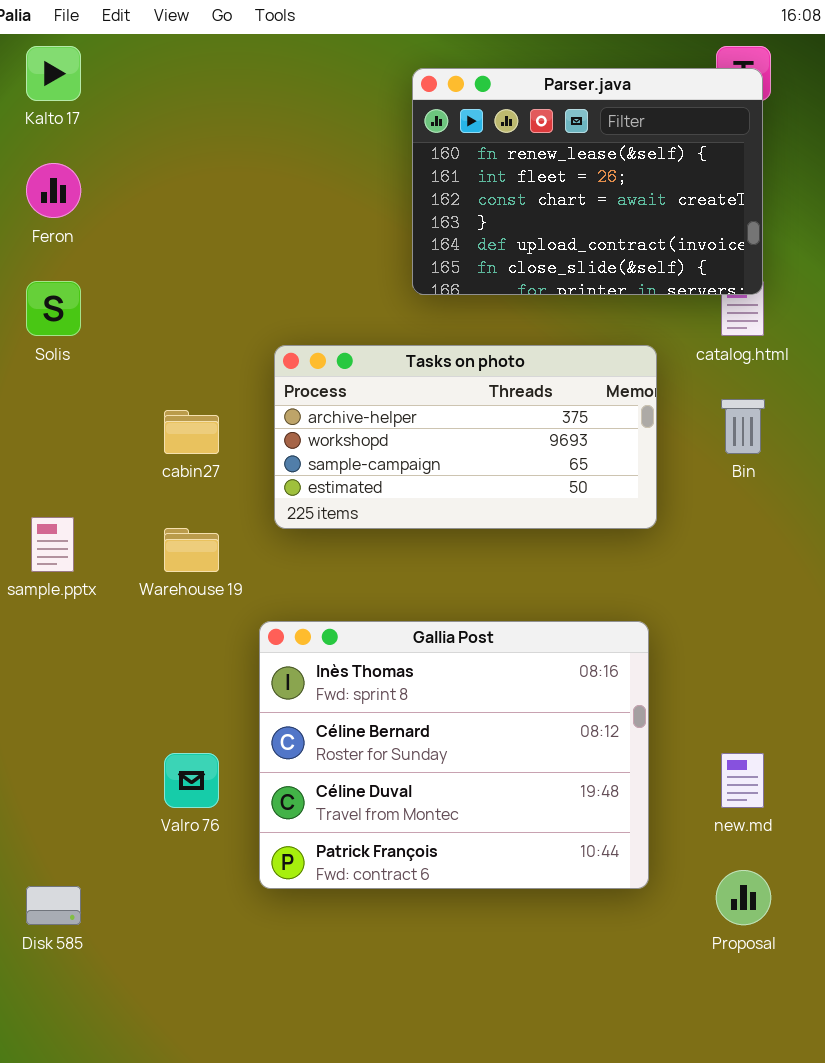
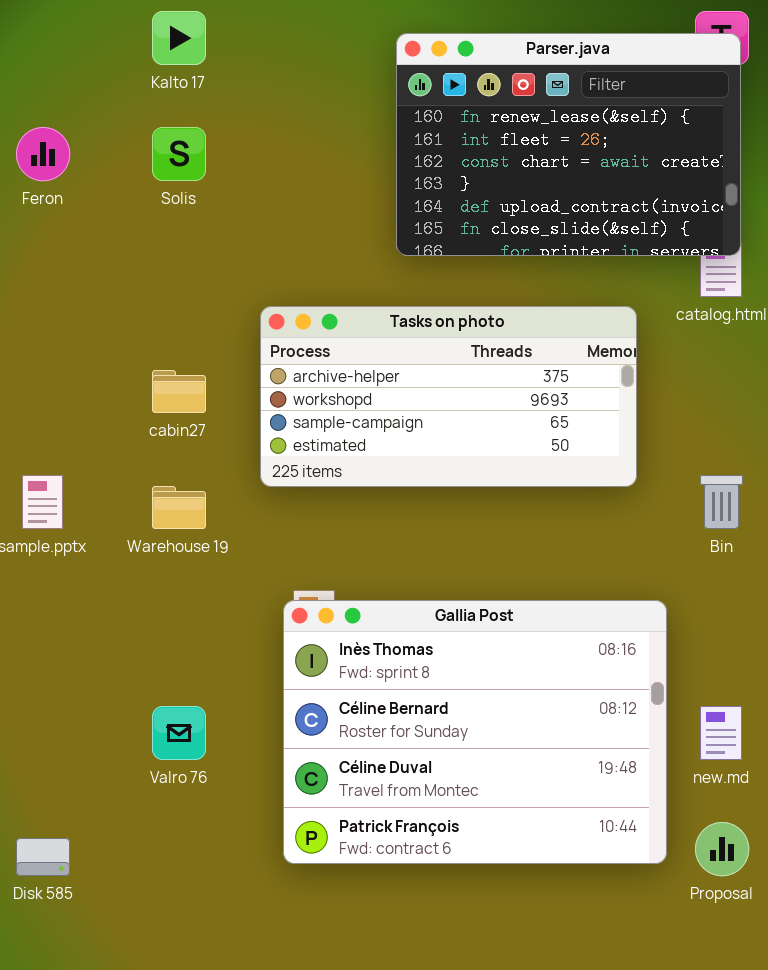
Kalto 17: [26,46,81,101] -> [152,11,206,65], moved
Solis: [26,281,81,336] -> [152,127,206,181], moved
Bin: [721,399,765,454] -> [700,475,743,529], moved
Gallia Post: [259,621,649,889] -> [283,600,667,864], moved

